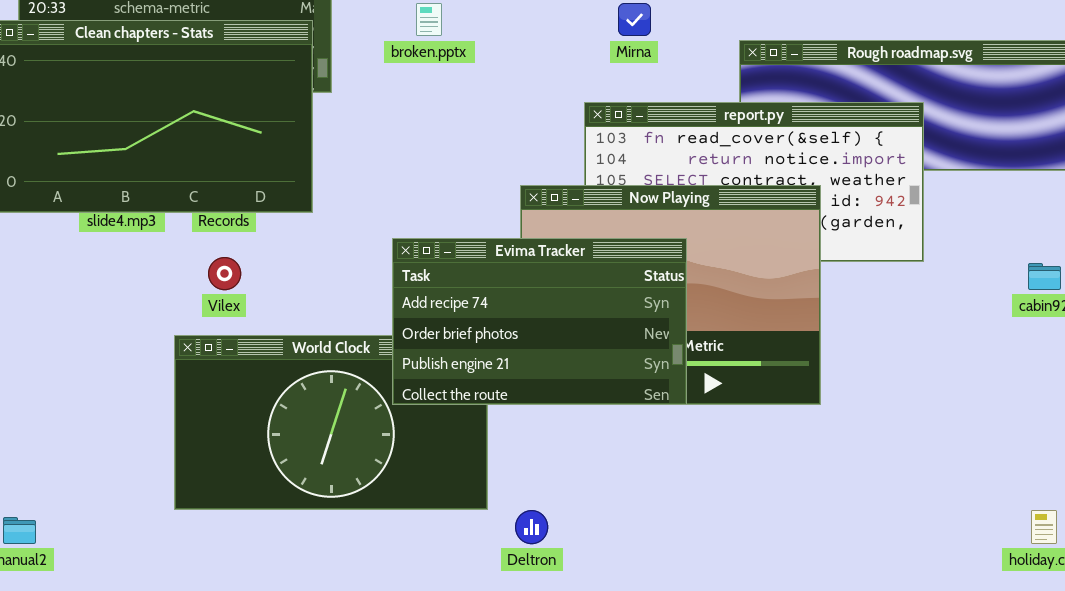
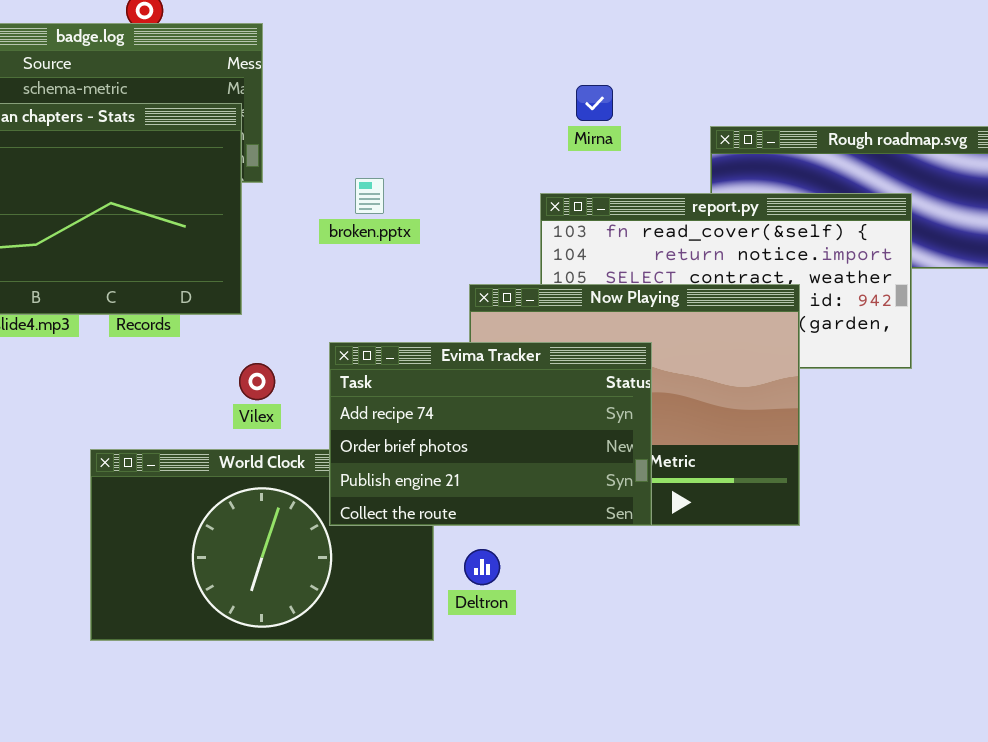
broken.pptx: [416,3,442,36] -> [355,178,384,214], moved
Vilex: [208,257,241,290] -> [239,363,275,400], moved
Deltron: [515,510,548,544] -> [464,549,500,585], moved

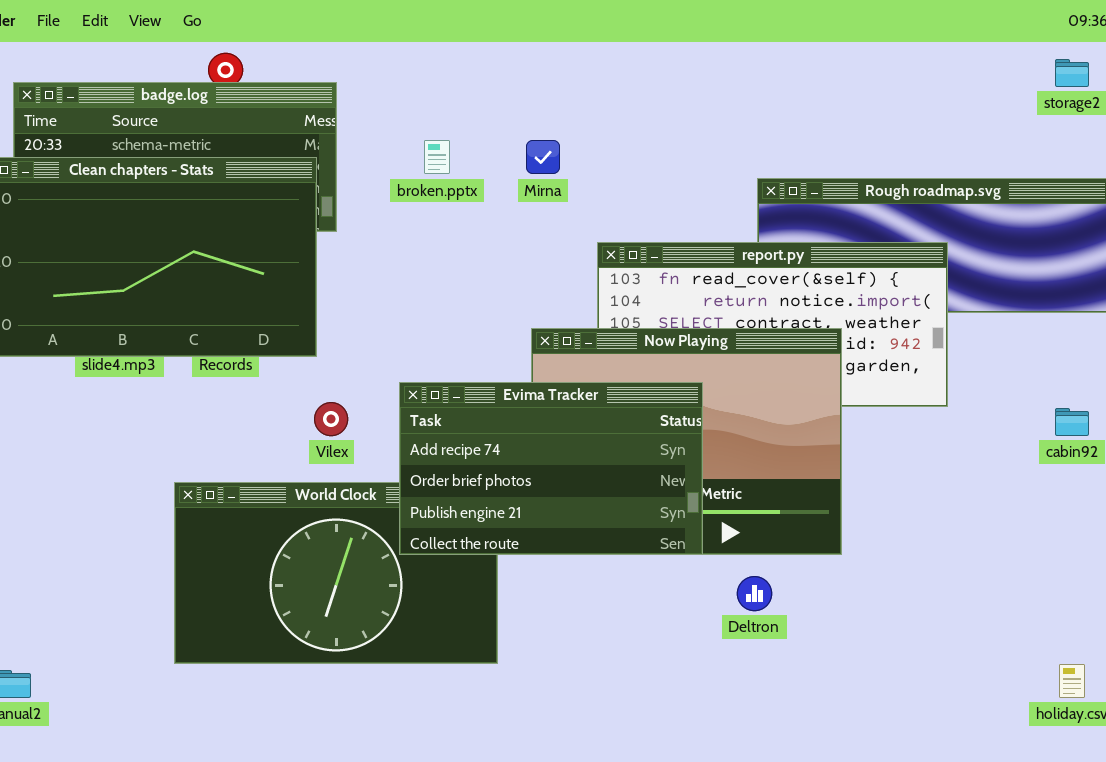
Mirna: [576,85,613,121] -> [526,140,560,174], moved
broken.pptx: [355,178,384,214] -> [424,140,450,174], moved
Deltron: [464,549,500,585] -> [737,576,772,611], moved

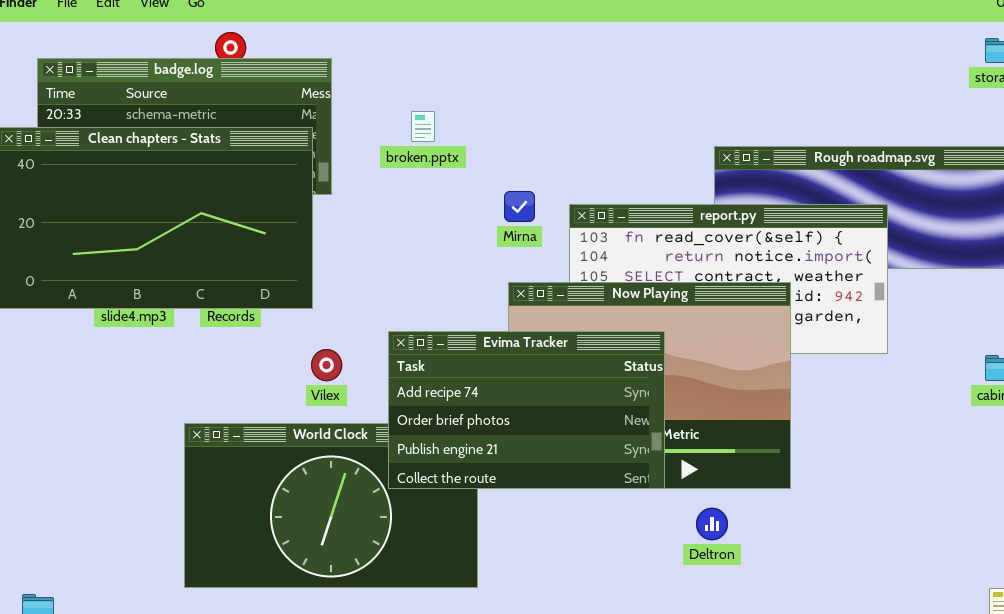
Mirna: [526,140,560,174] -> [504,191,535,222], moved

